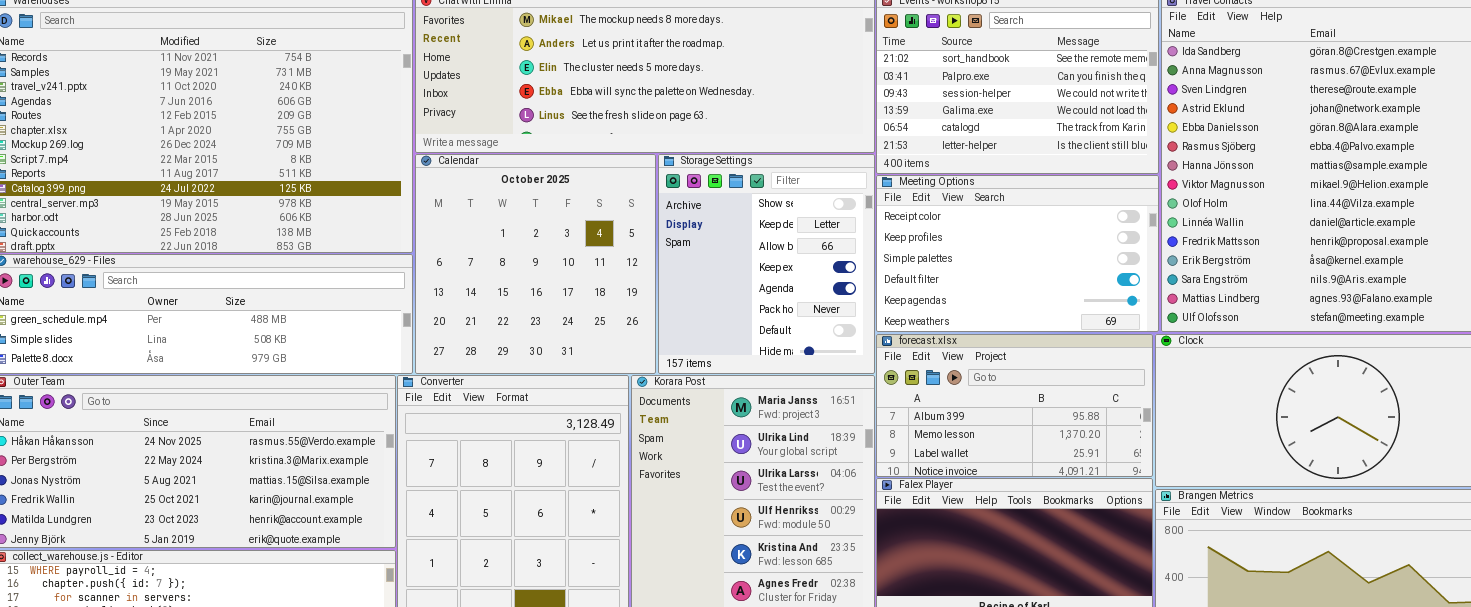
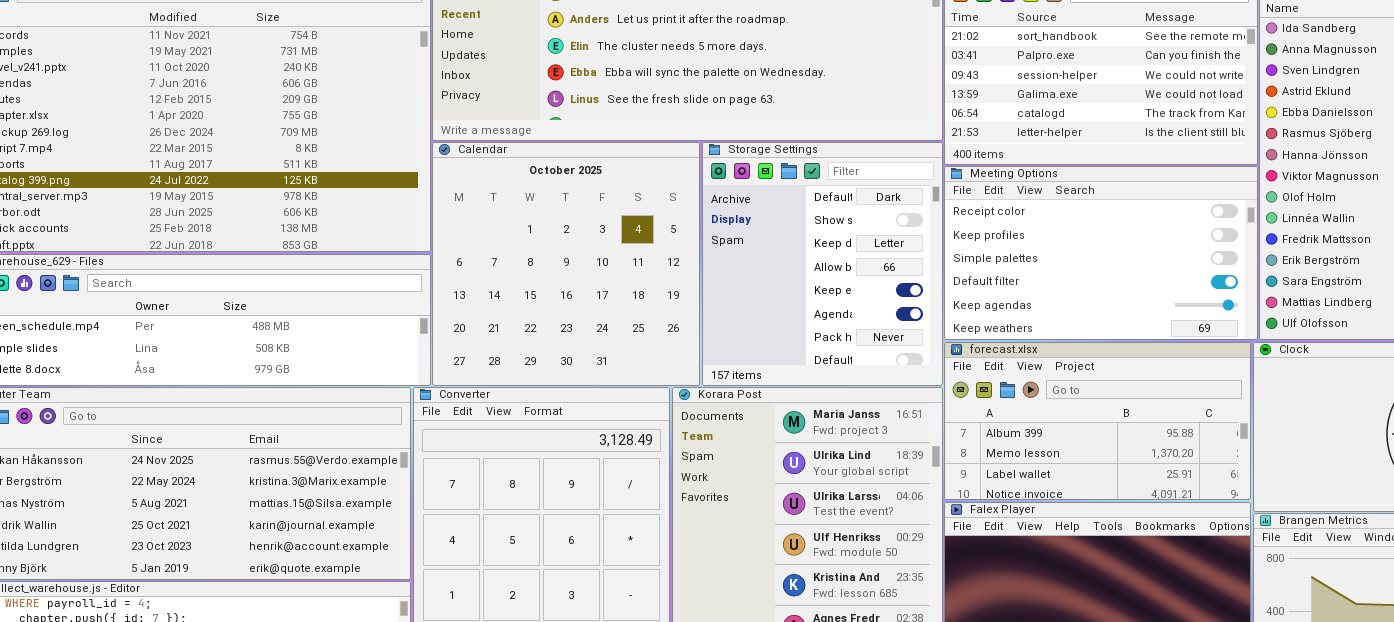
Storage Settings: [658,154,875,374] -> [702,142,943,386], scrolled up 1 row

